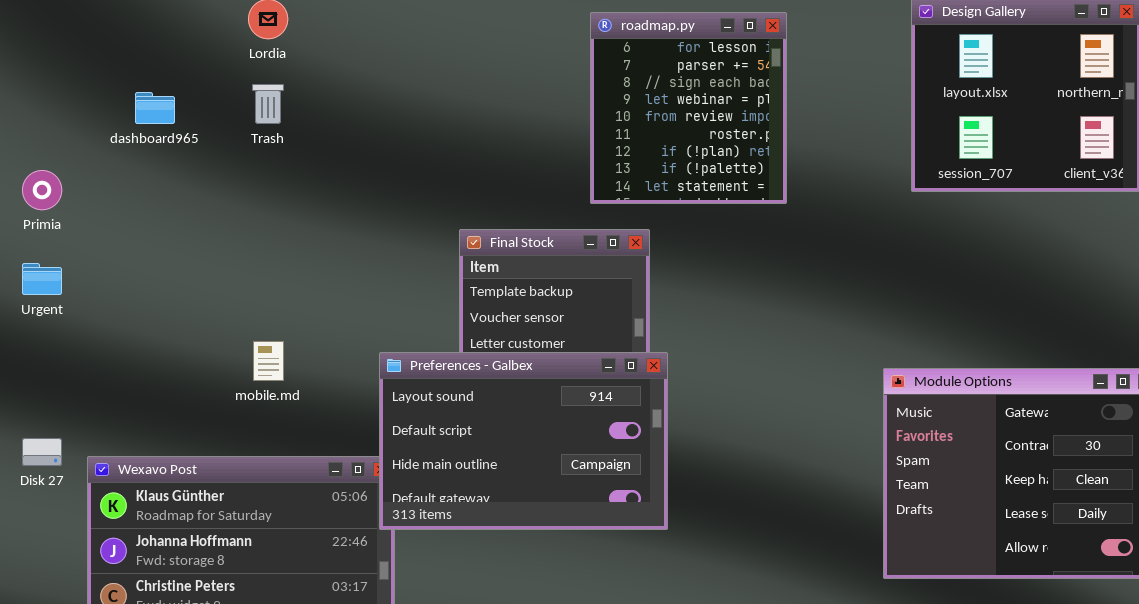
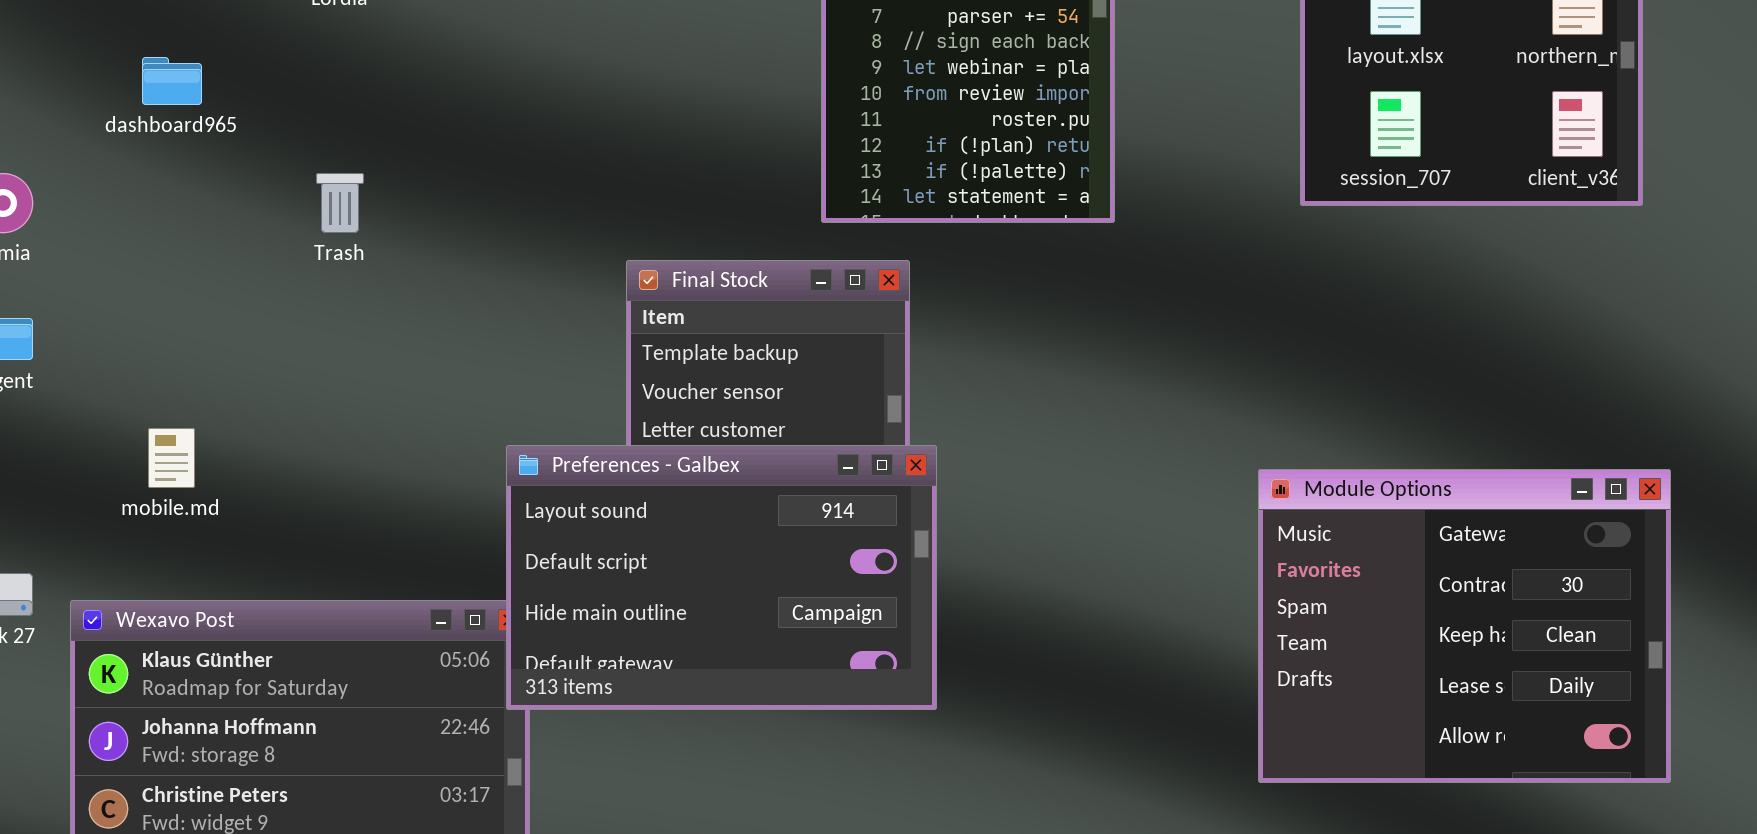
Trash: [252,84,284,124] -> [316,173,364,233], moved
mobile.md: [253,341,284,381] -> [148,428,195,488], moved

